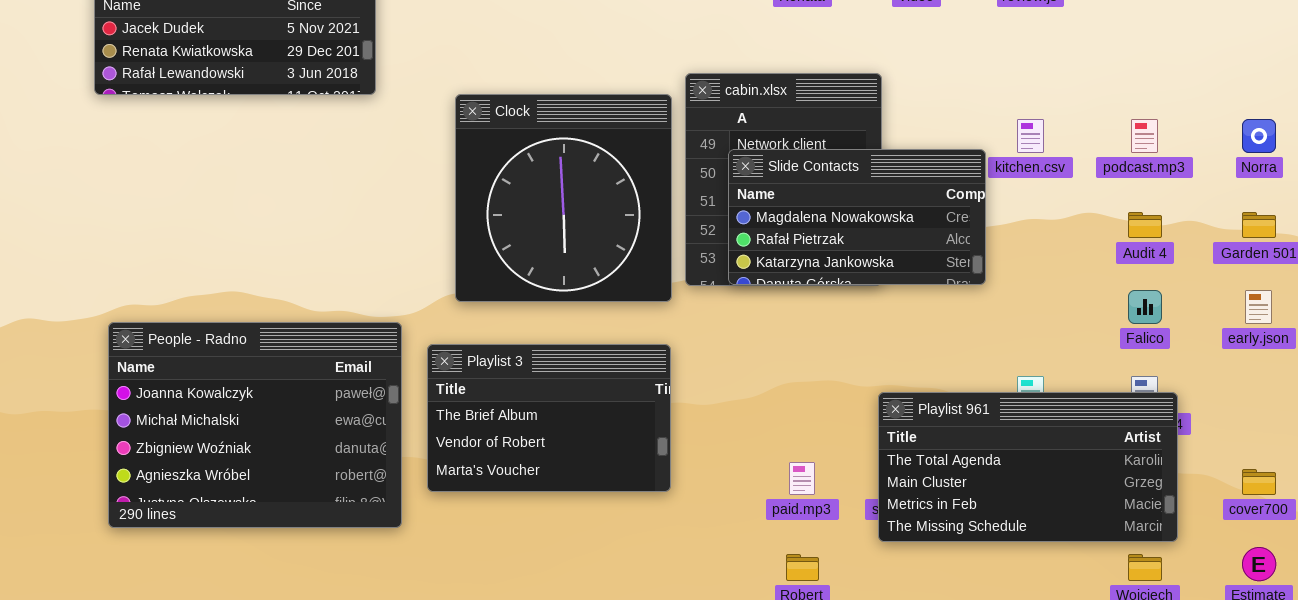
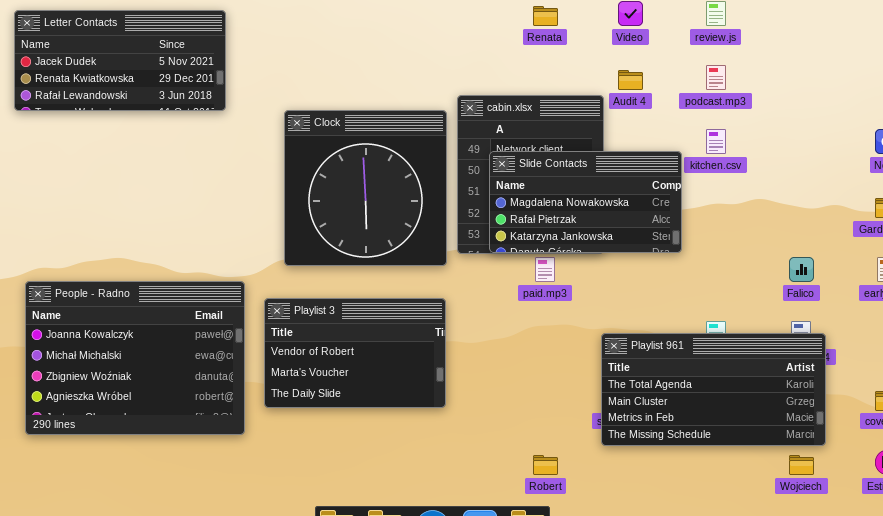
podcast.mp3: [1131,119,1158,153] -> [706,65,726,90], moved
Audit 4: [1128,212,1162,238] -> [618,70,643,90], moved
Playlist 3: [427,344,671,492] -> [264,298,446,408], scrolled down 1 row
paid.mp3: [789,462,815,495] -> [535,257,555,282], moved

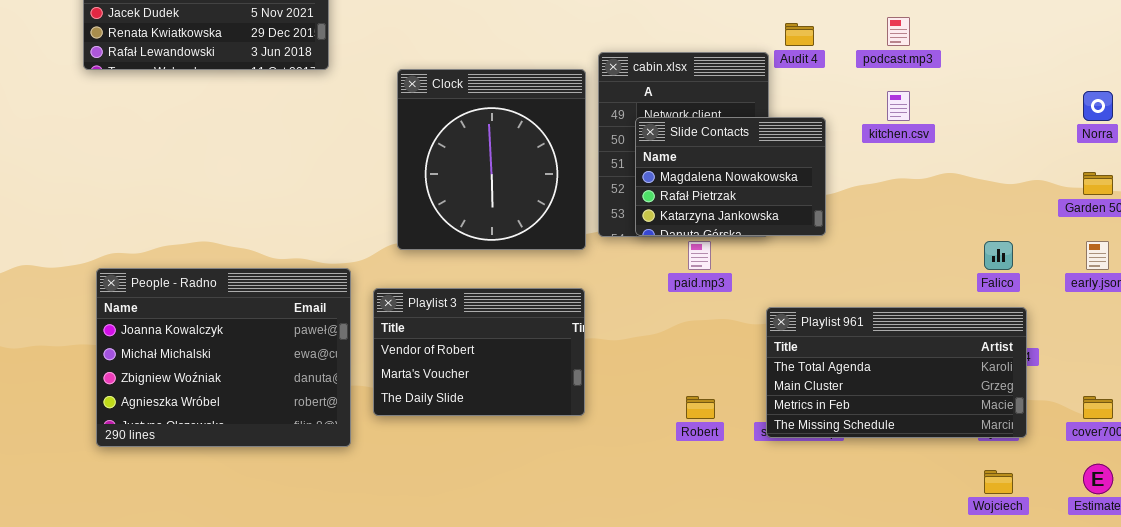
Slide Contacts: [489,151,682,253] -> [635,117,826,236], resized
Playlist 961: [601,333,826,446] -> [766,307,1027,438], moved
Robert: [533,455,558,475] -> [686,396,715,419], moved

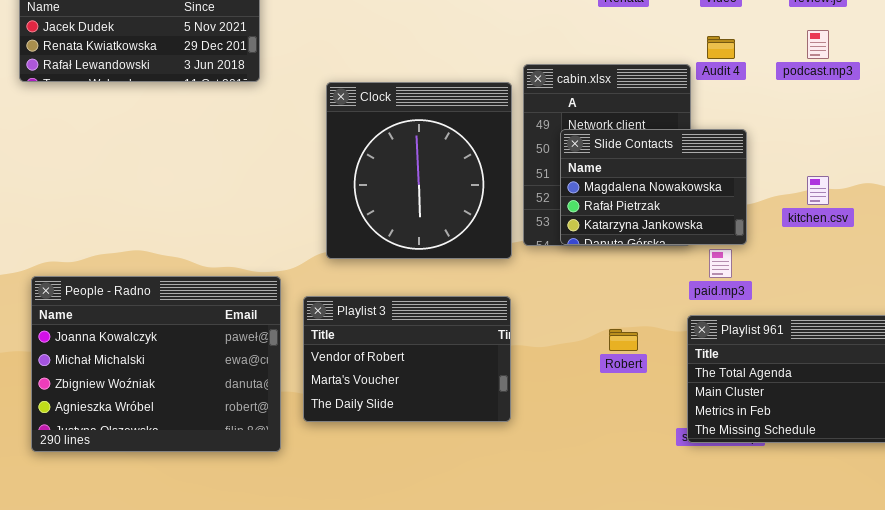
kitchen.csv: [887,91,910,121] -> [807,176,829,205], moved
paid.mp3: [688,241,711,270] -> [709,249,732,278], moved
Robert: [686,396,715,419] -> [609,329,638,351], moved

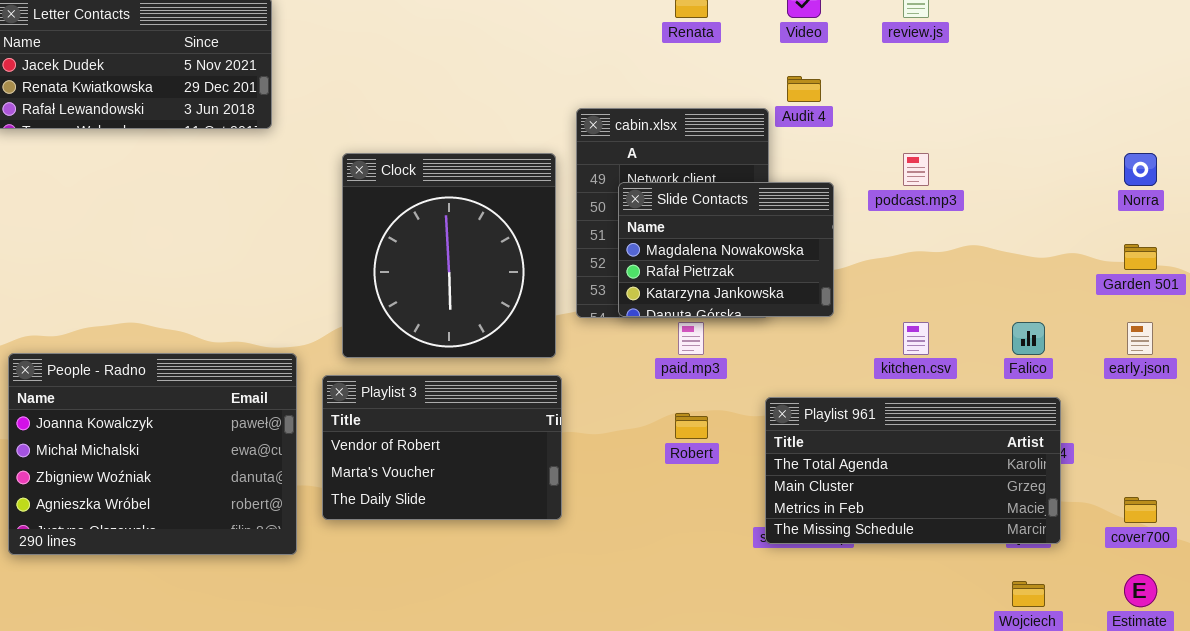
podcast.mp3: [807,30,829,59] -> [903,153,929,186], moved
Clock: [326,82,512,259] -> [342,153,556,358], moved
kitchen.csv: [807,176,829,205] -> [903,322,929,355], moved
paid.mp3: [709,249,732,278] -> [678,322,704,355], moved

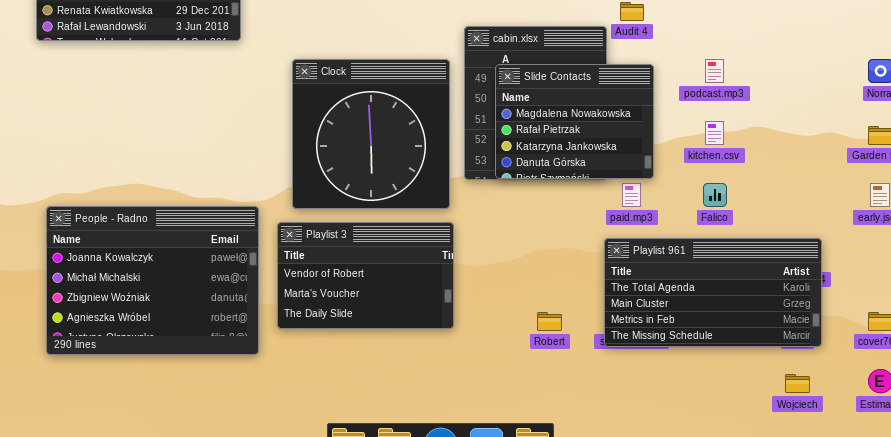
Slide Contacts: [618,182,834,317] -> [495,64,654,179], resized
paid.mp3: [678,322,704,355] -> [622,183,641,207], moved
kitchen.csv: [903,322,929,355] -> [705,121,724,145], moved
Falico: [1012,322,1045,355] -> [703,183,727,207], moved
Robert: [675,413,708,439] -> [537,312,562,331], moved

